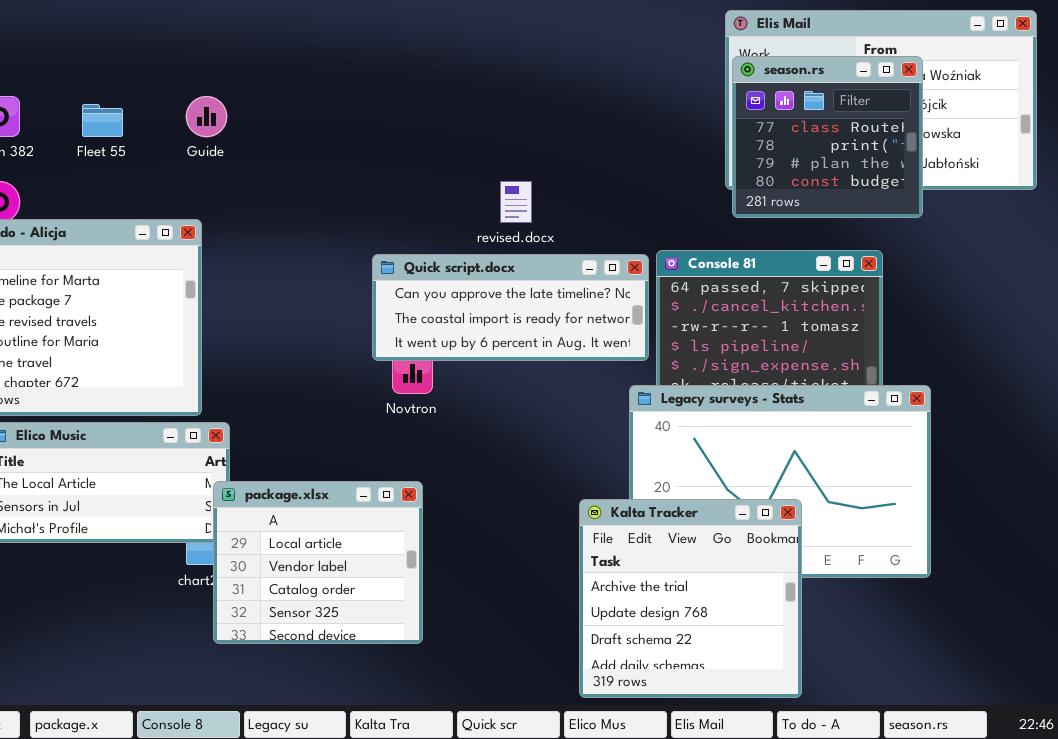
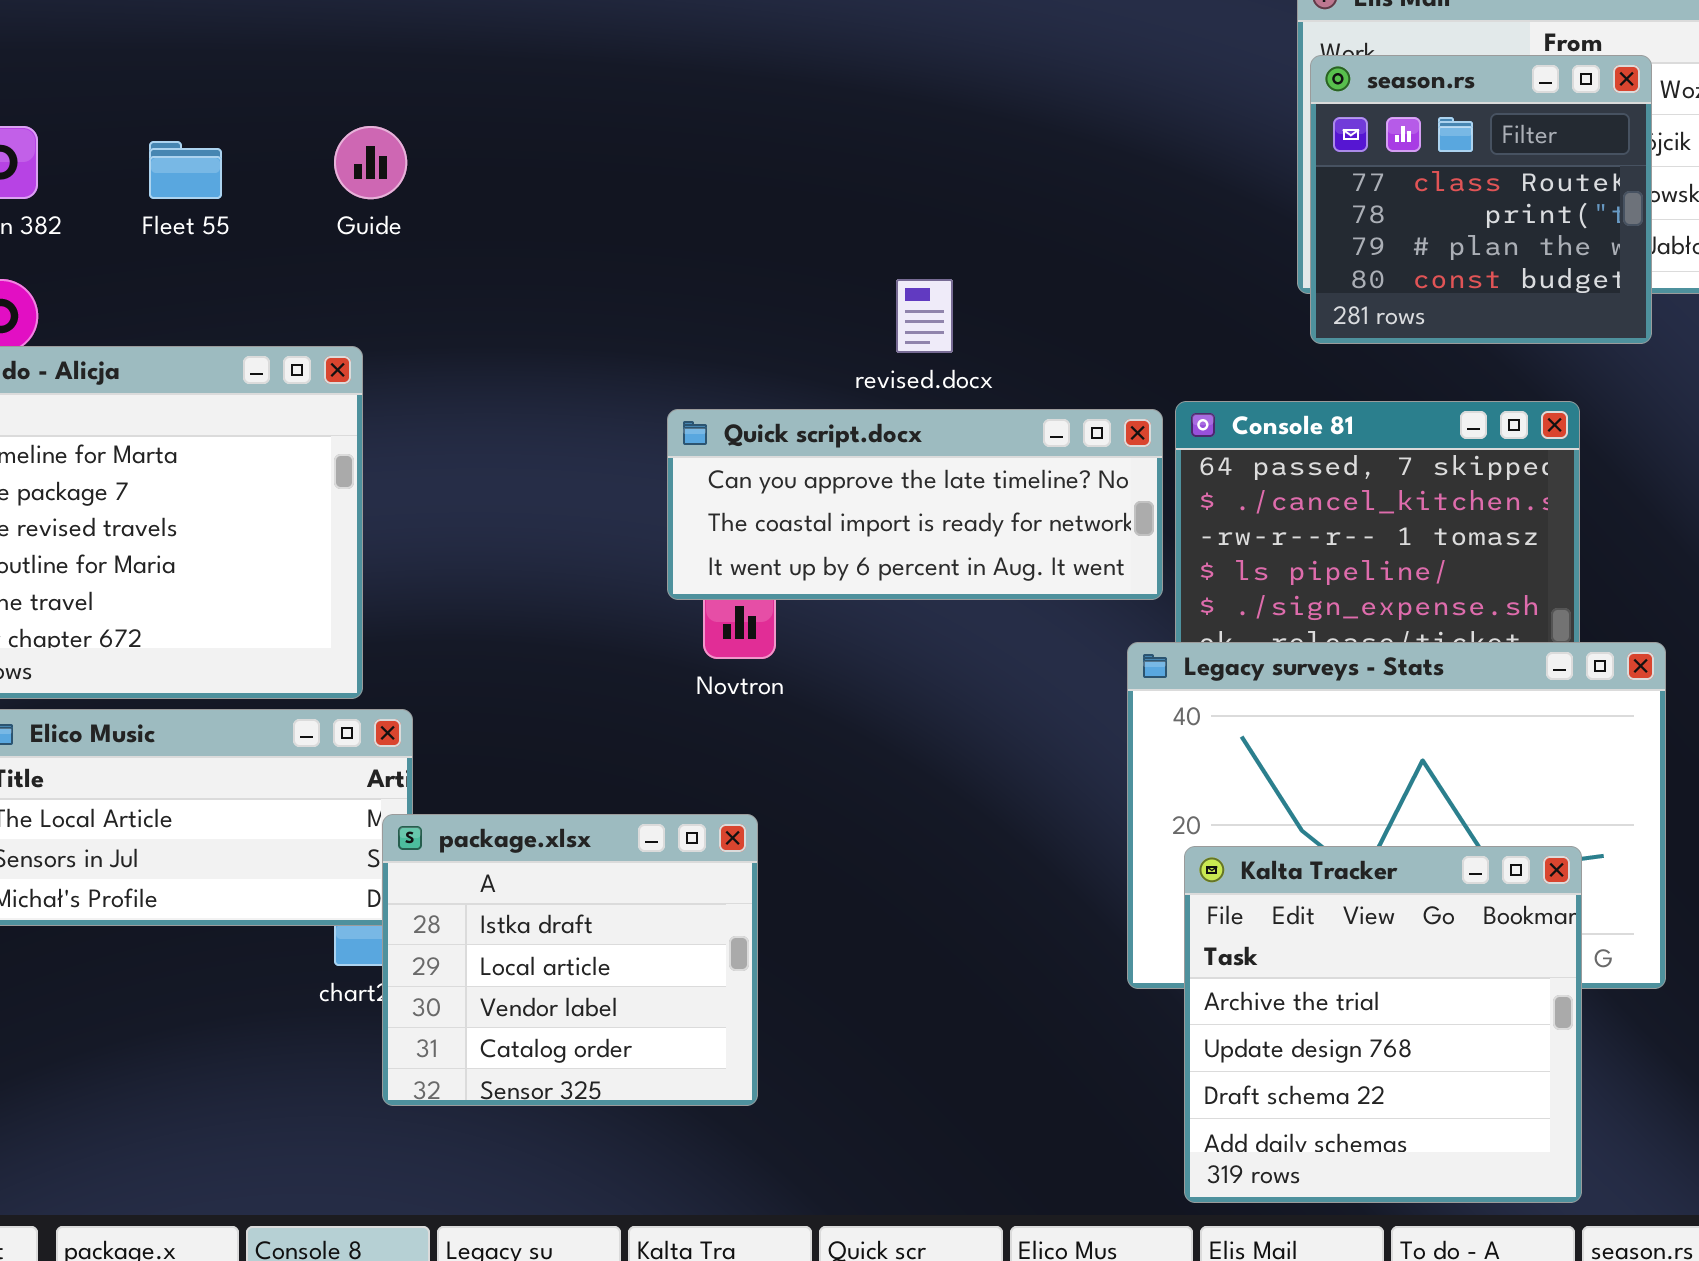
package.xlsx: [213,481,423,644] -> [382,814,758,1106], scrolled up 1 row
Kalta Tracker: [579,499,802,698] -> [1184,846,1582,1203], moved

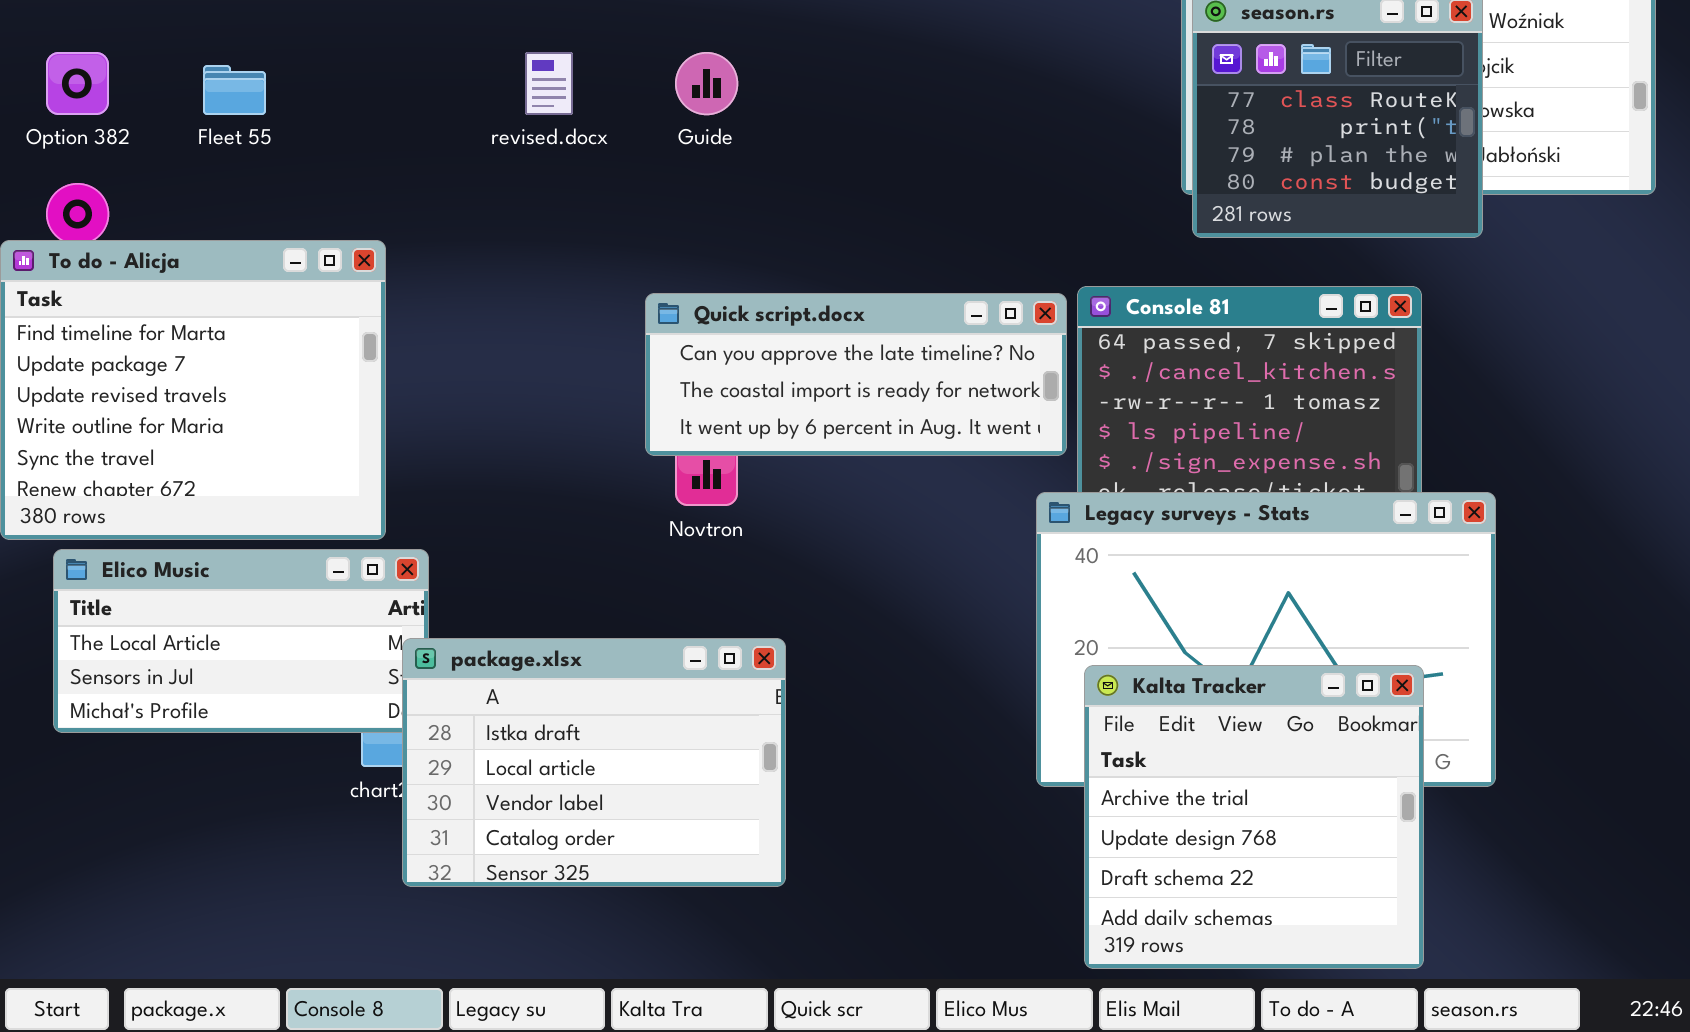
Guide: [334,126,407,199] -> [675,52,738,115], moved
revised.docx: [896,279,953,353] -> [525,52,573,115], moved
package.xlsx: [382,814,758,1106] -> [402,638,786,887], resized

